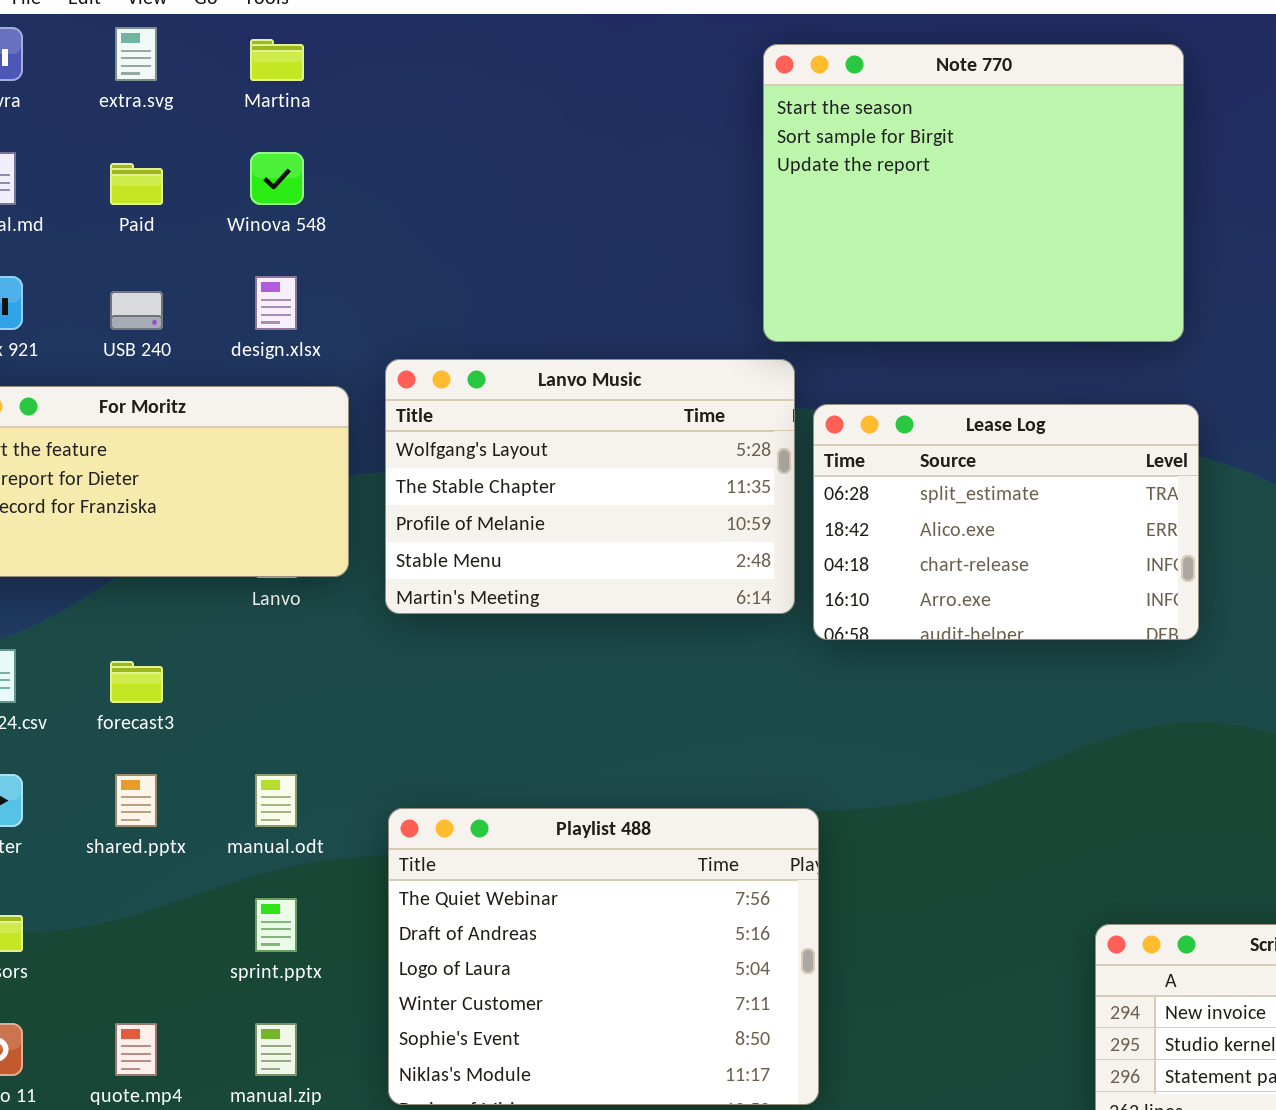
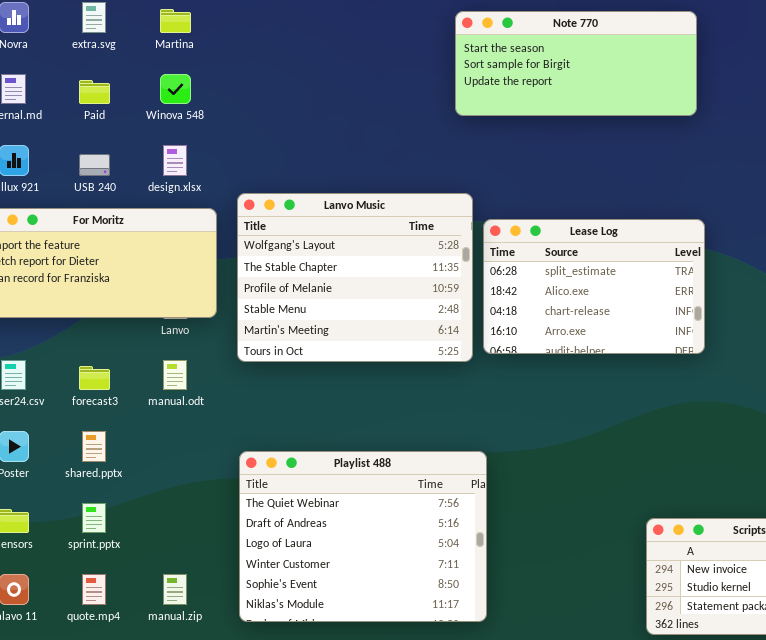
Note 770: [763,44,1184,342] -> [455,11,697,116], resized
Lanvo Music: [385,359,795,614] -> [237,193,473,362], resized
manual.odt: [255,774,297,827] -> [163,360,187,390], moved
sprint.pptx: [255,898,297,952] -> [82,503,106,533], moved

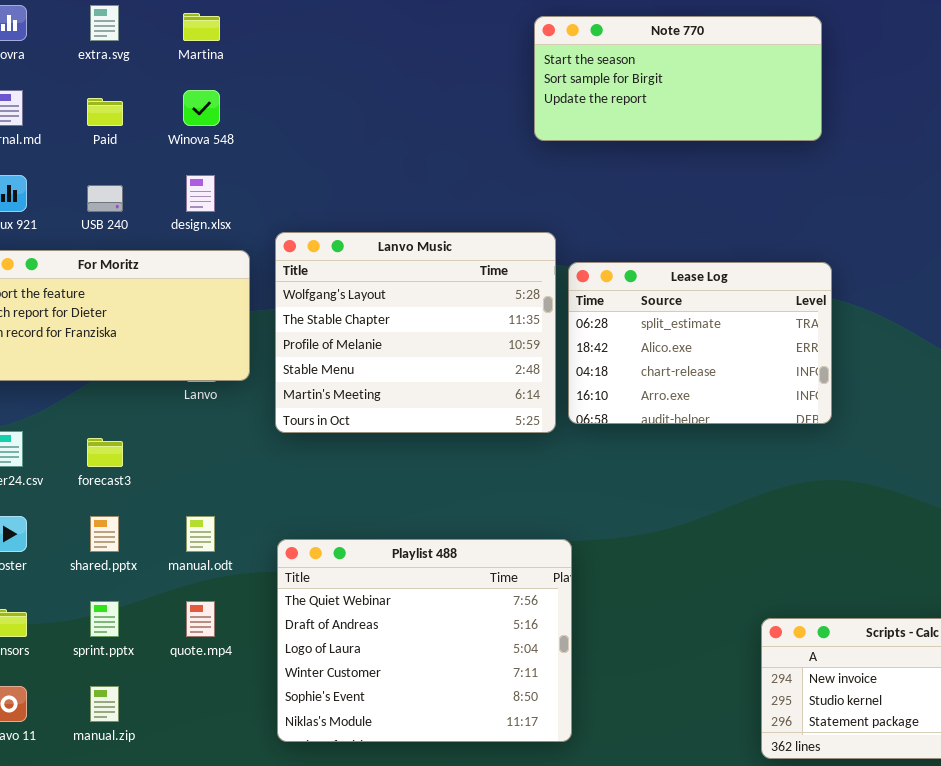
manual.odt: [163,360,187,390] -> [186,516,215,552], moved
quote.mp4: [82,574,106,605] -> [186,601,215,637], moved
manual.zip: [163,574,187,605] -> [90,686,119,722], moved

